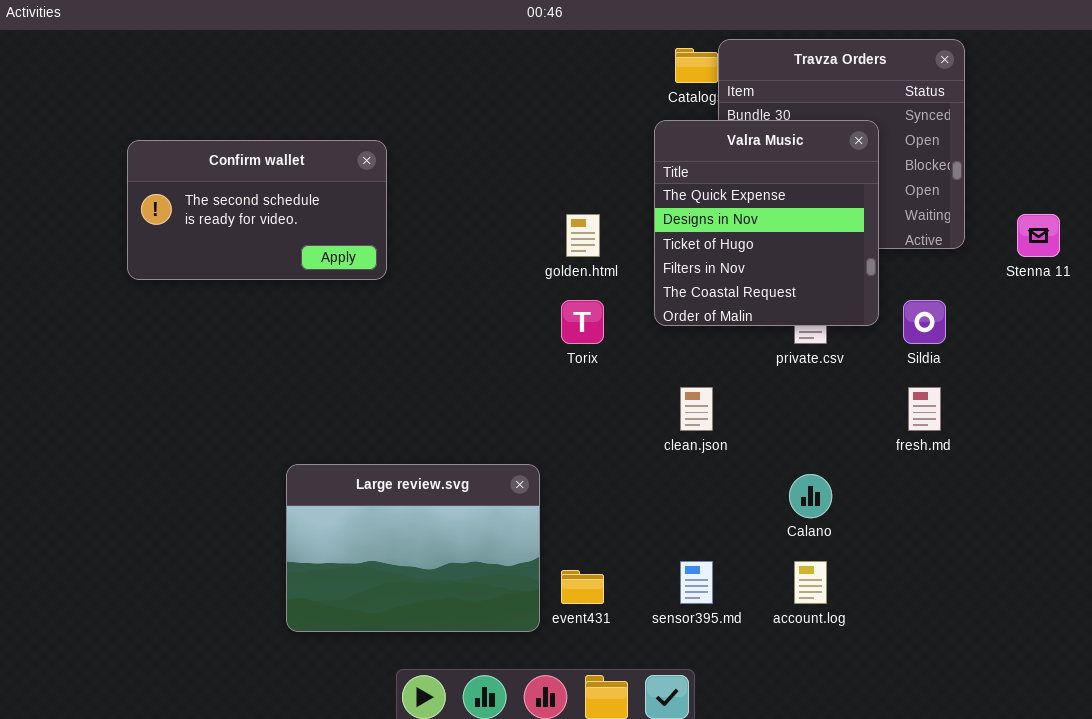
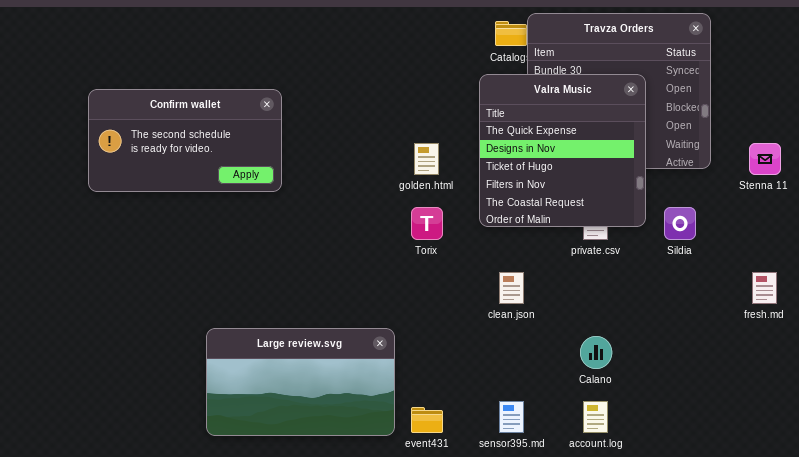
fresh.md: [908,387,941,431] -> [752,272,777,304], moved
Large review.svg: [286,464,540,632] -> [206,328,395,436], resized

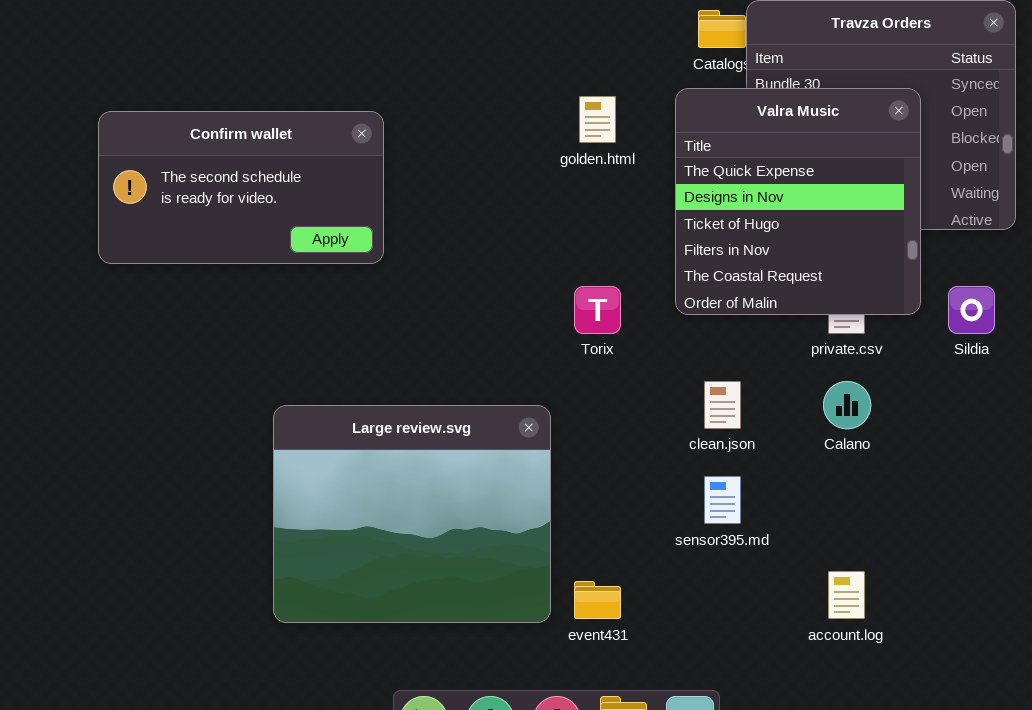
golden.html: [414,143,439,175] -> [579,96,616,143], moved
Large review.svg: [206,328,395,436] -> [273,405,551,623], resized
Calano: [580,336,612,369] -> [823,381,871,429], moved
sensor395.md: [499,401,524,433] -> [704,476,741,524], moved

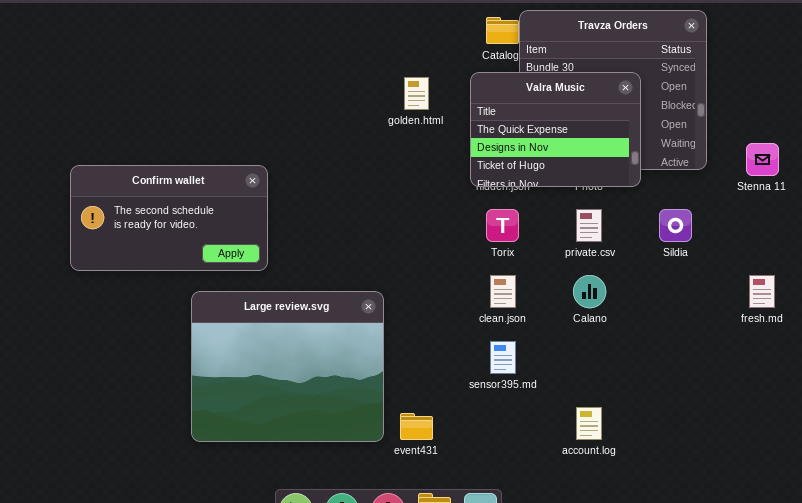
Valra Music: [675,88,921,315] -> [470,72,641,187], resized
Confirm wallet: [98,111,384,264] -> [70,165,268,271], moved
Torix: [574,286,621,334] -> [486,209,519,242], moved

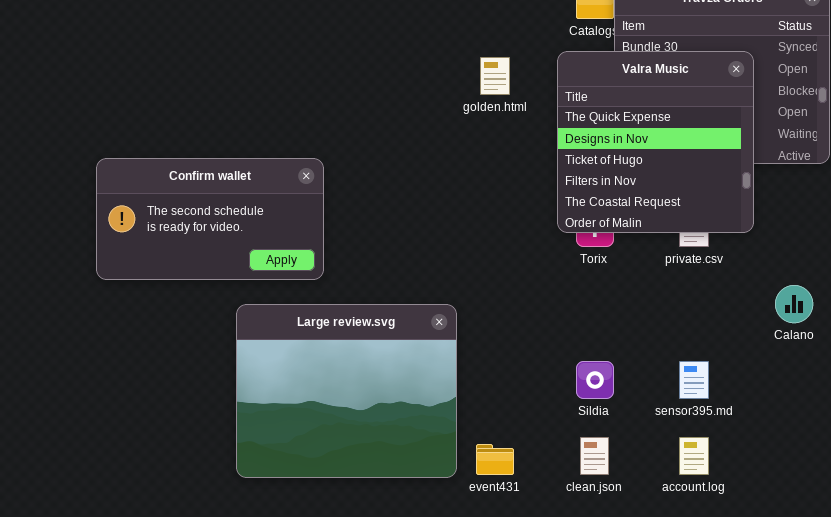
Valra Music: [470,72,641,187] -> [557,51,754,233], resized
Sildia: [659,209,692,242] -> [576,361,614,399], moved
clean.json: [490,275,516,308] -> [580,437,609,475], moved
Calano: [573,275,606,308] -> [775,285,813,323], moved
sensor395.md: [490,341,516,374] -> [679,361,709,399], moved

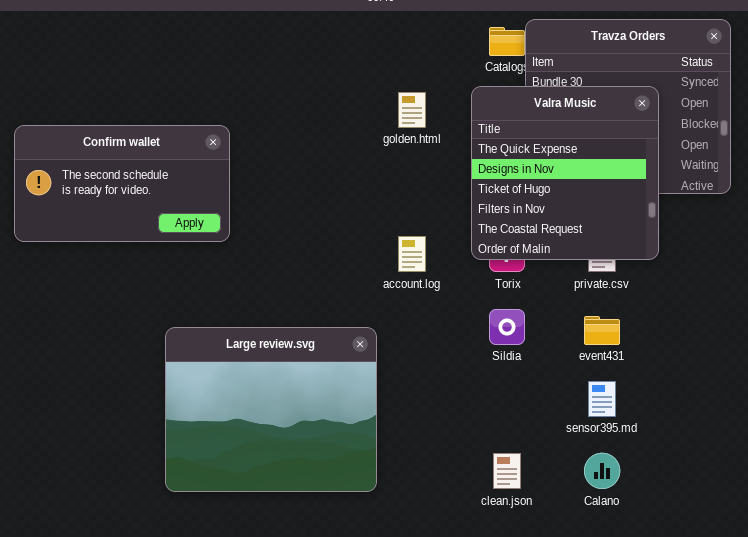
Confirm wallet: [96,158,324,280] -> [14,125,230,242], moved
Calano: [775,285,813,323] -> [584,453,620,489], moved
Sildia: [576,361,614,399] -> [489,309,525,345], moved
account.log: [679,437,709,475] -> [398,236,426,272], moved
event431: [476,444,514,475] -> [584,316,620,345], moved

